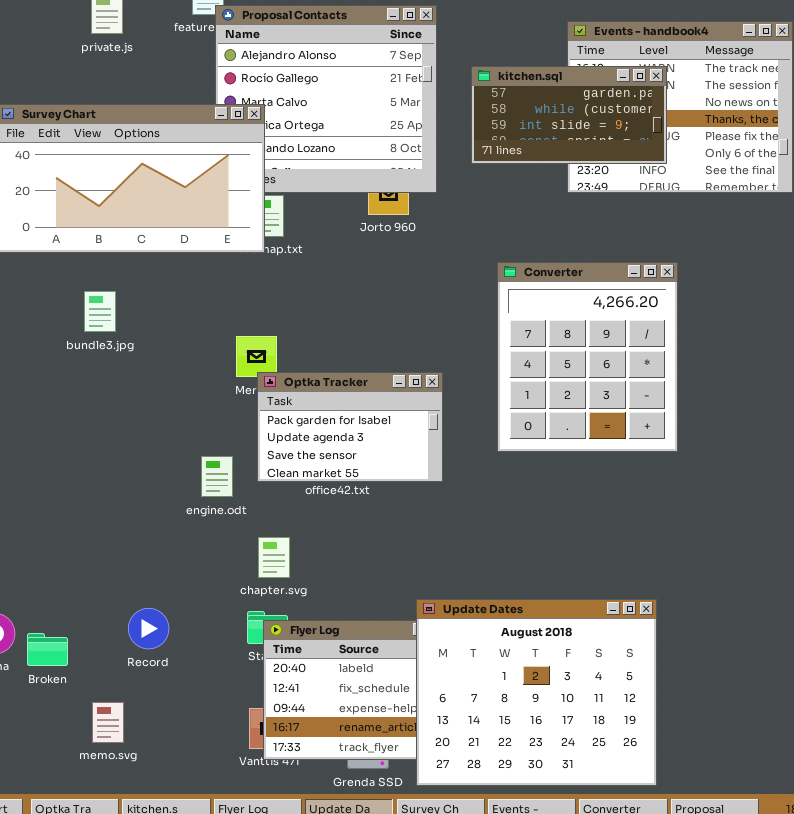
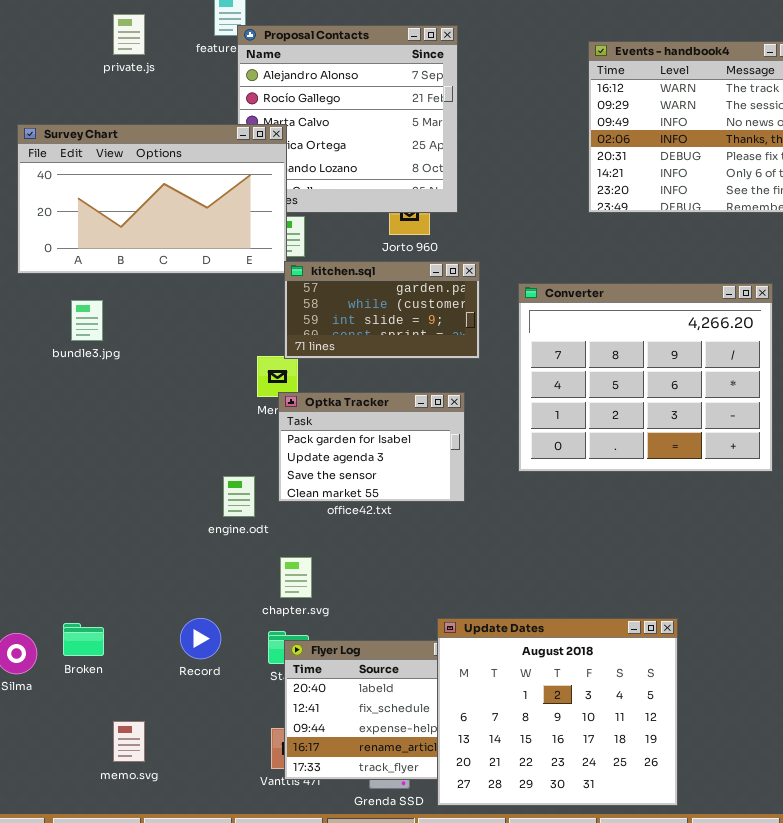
kitchen.sql: [471,66,667,164] -> [284,261,480,359], moved
Converter: [497,262,678,452] -> [518,283,773,472], resized
bundle3.jpg: [84,291,116,332] -> [71,300,103,341], moved
Record: [128,608,169,649] -> [180,618,221,659], moved
Broken: [27,633,68,666] -> [63,623,104,656], moved

